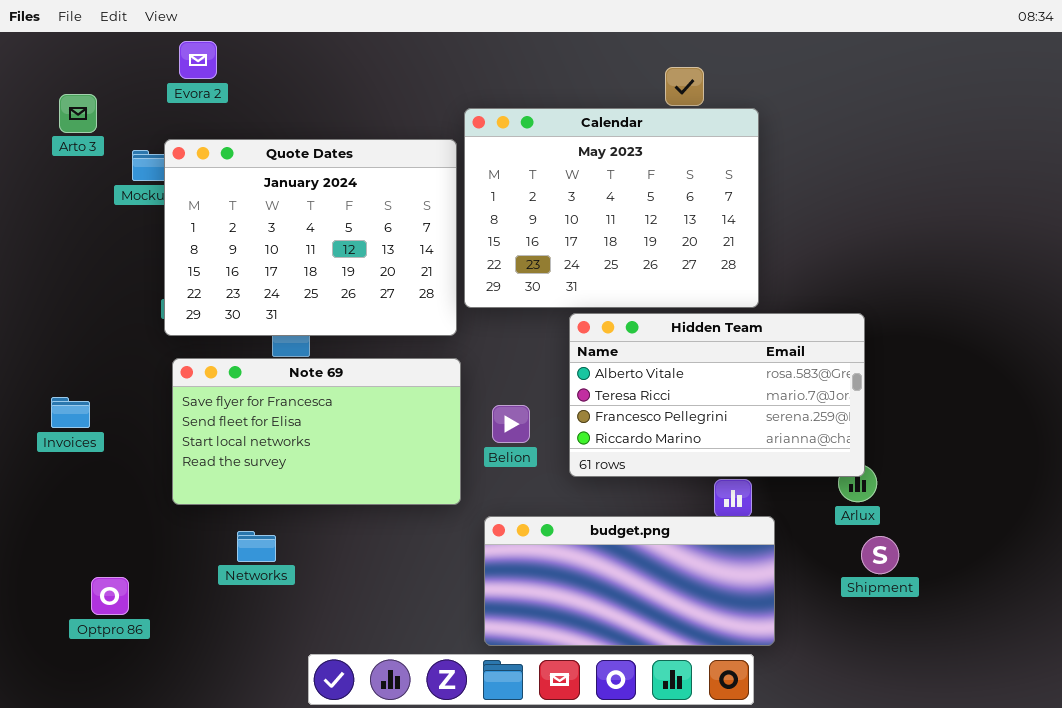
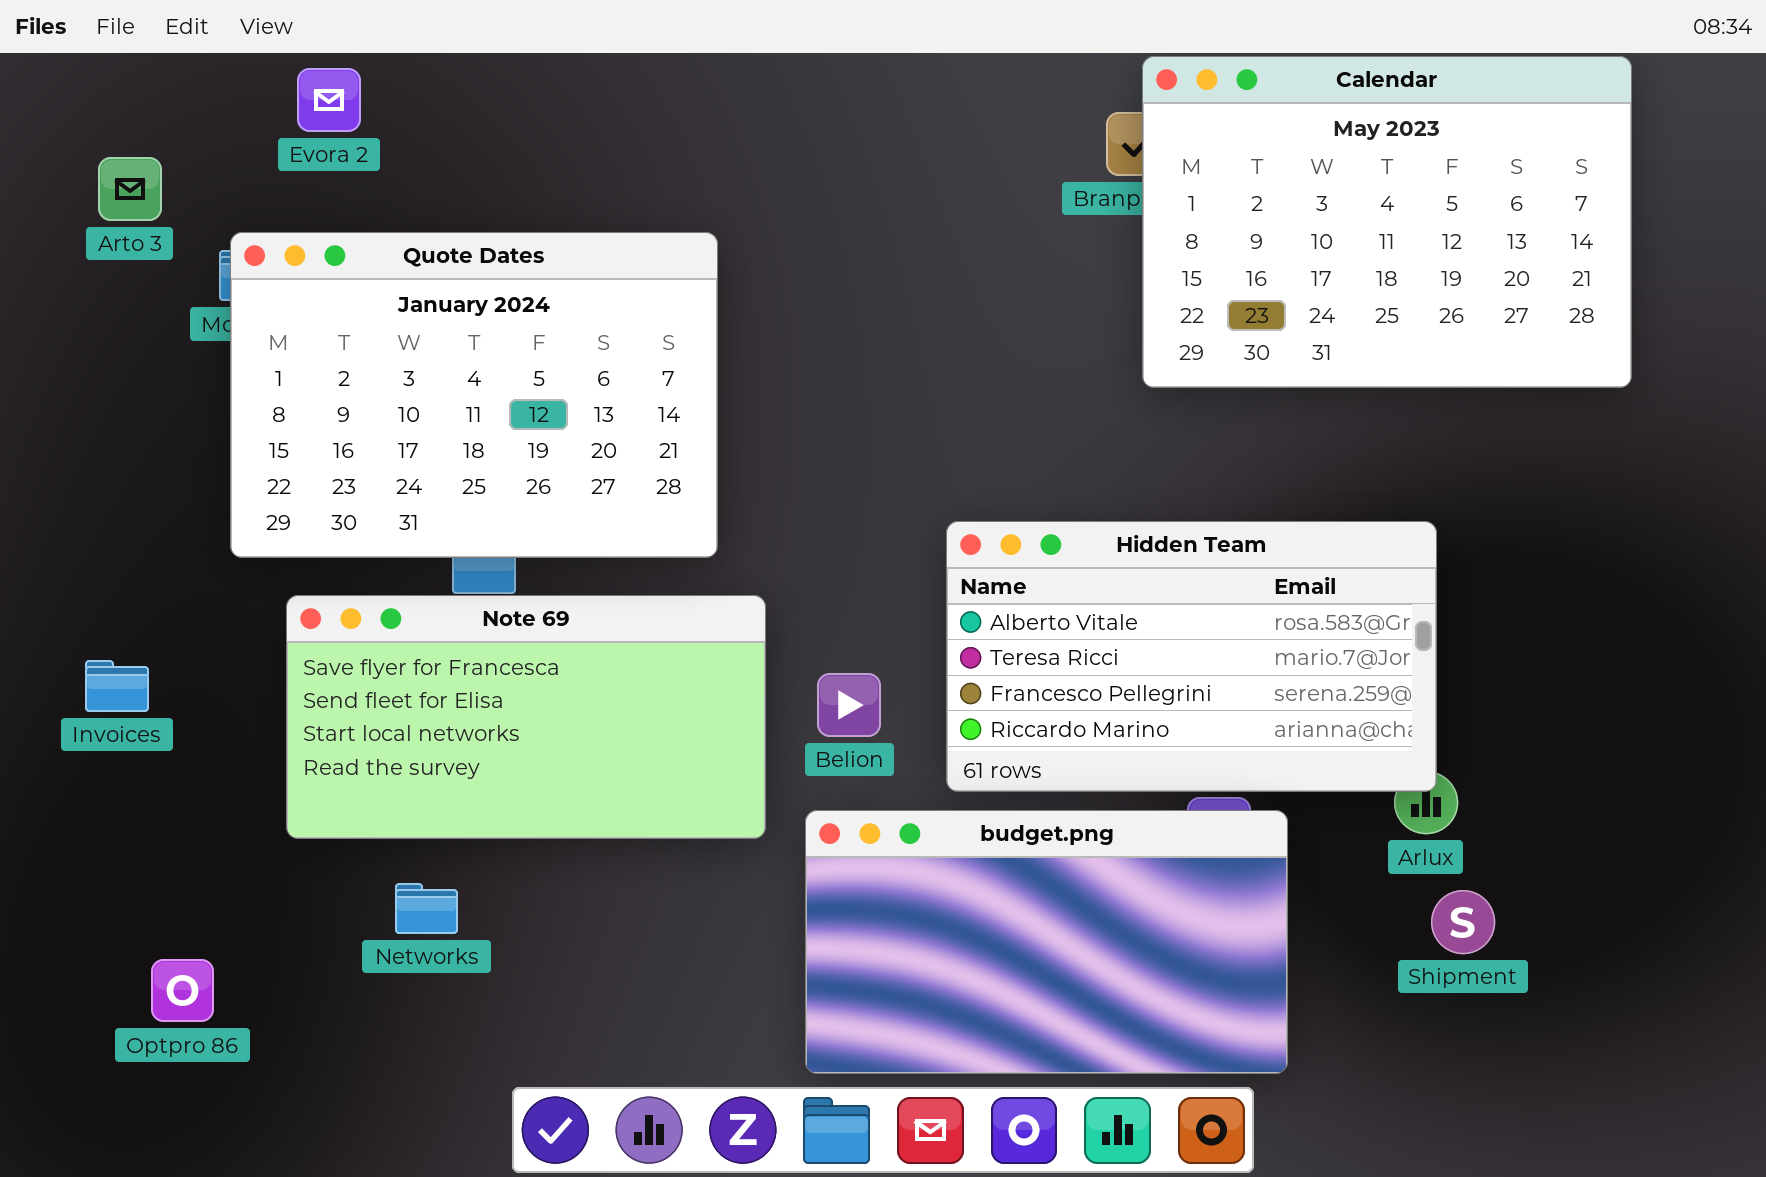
Calendar: [464,108,759,308] -> [1142,56,1632,388], moved
Quote Dates: [164,139,457,336] -> [230,232,718,558], moved
budget.png: [484,516,775,646] -> [805,810,1288,1074], resized

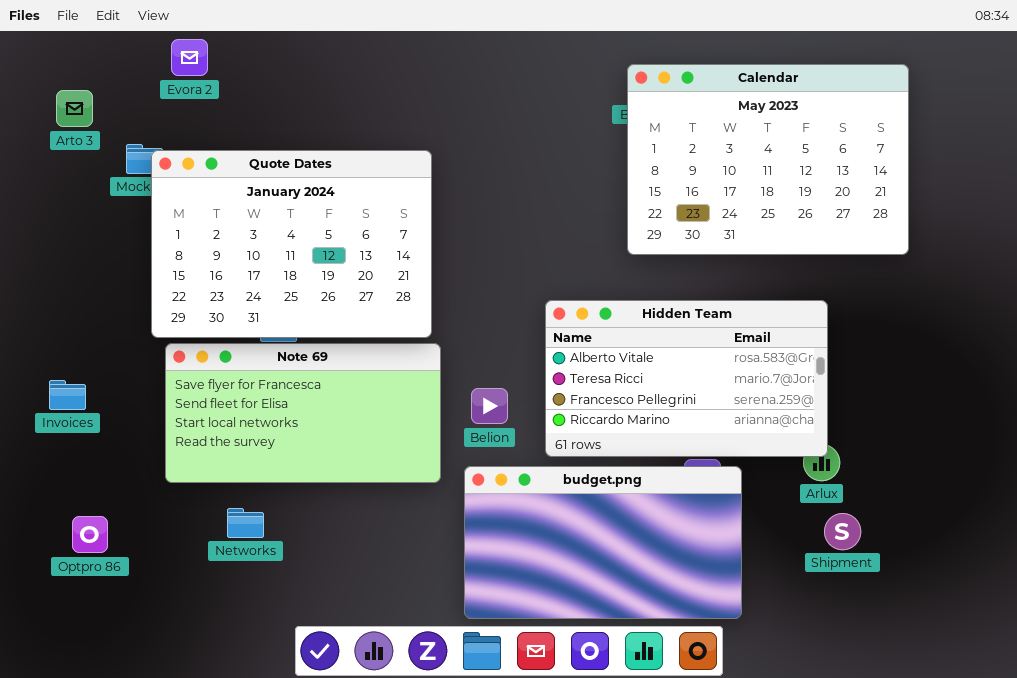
Calendar: [1142,56,1632,388] -> [627,64,909,255], moved
Quote Dates: [230,232,718,558] -> [151,150,432,338], moved
Optpro 86: [151,959,214,1022] -> [72,516,108,553], moved

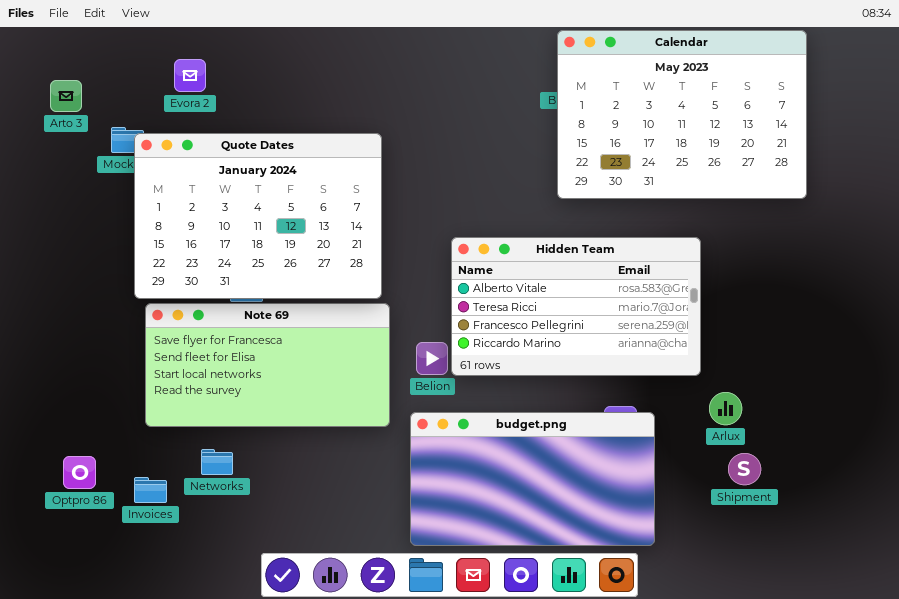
Evora 2: [171,39,208,76] -> [174,59,206,92], moved
Calendar: [627,64,909,255] -> [557,30,807,199], moved
Hidden Team: [545,300,828,457] -> [451,237,701,376], moved
Invoices: [49,380,86,410] -> [134,477,167,503], moved

